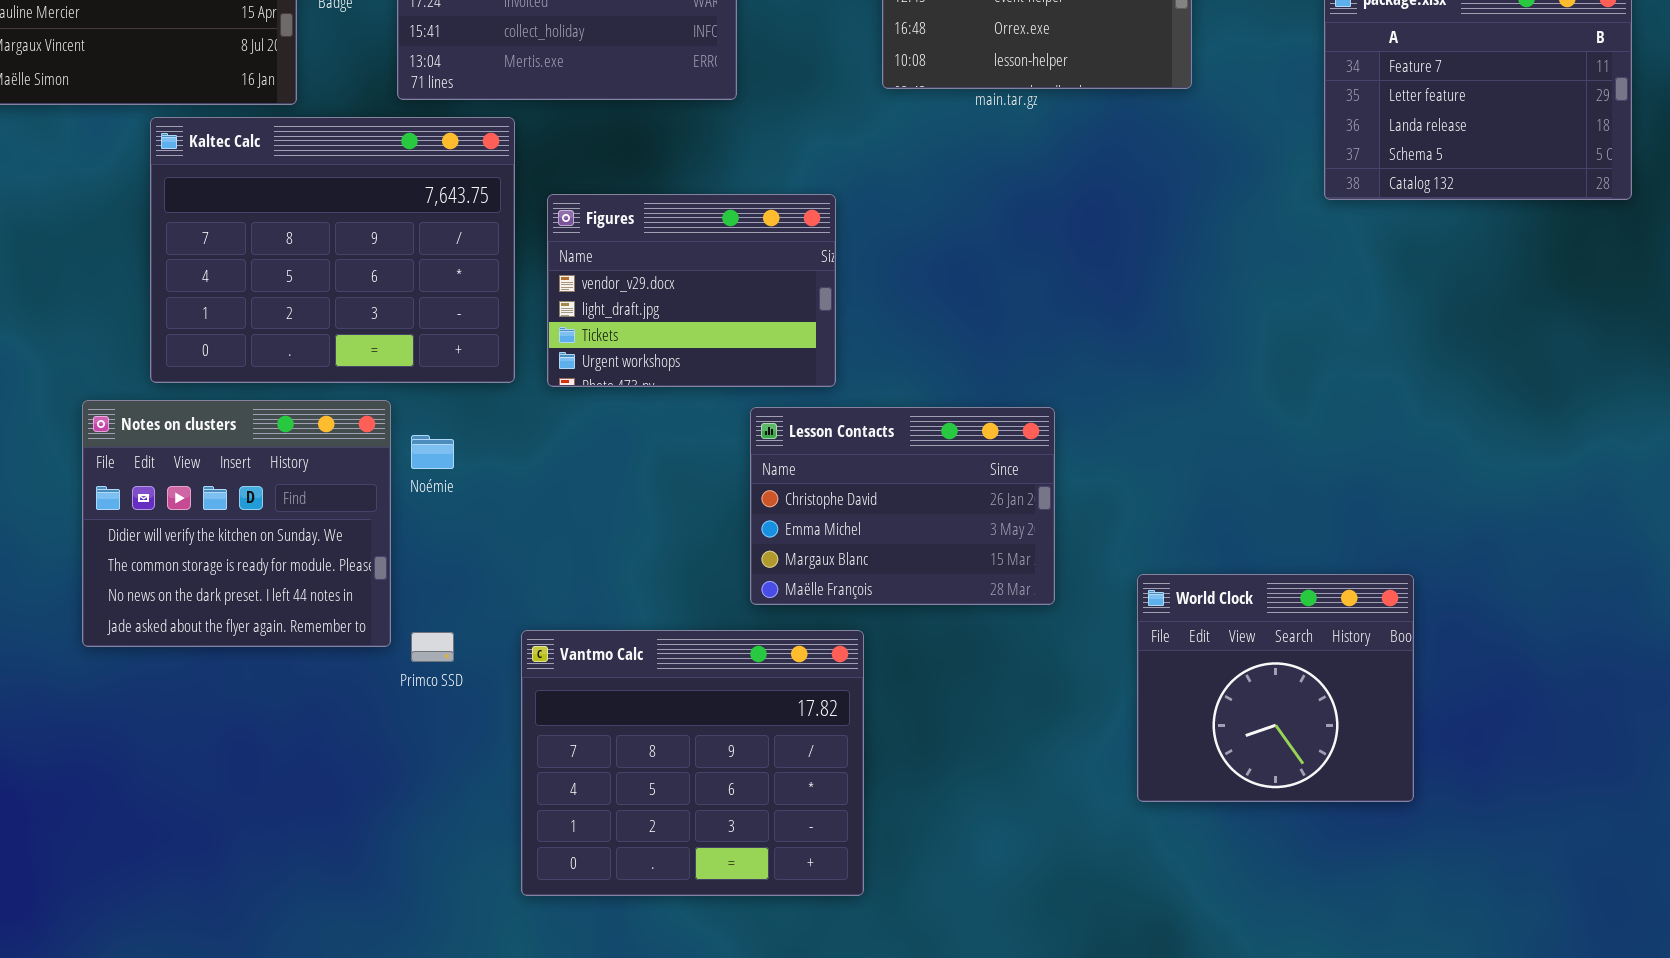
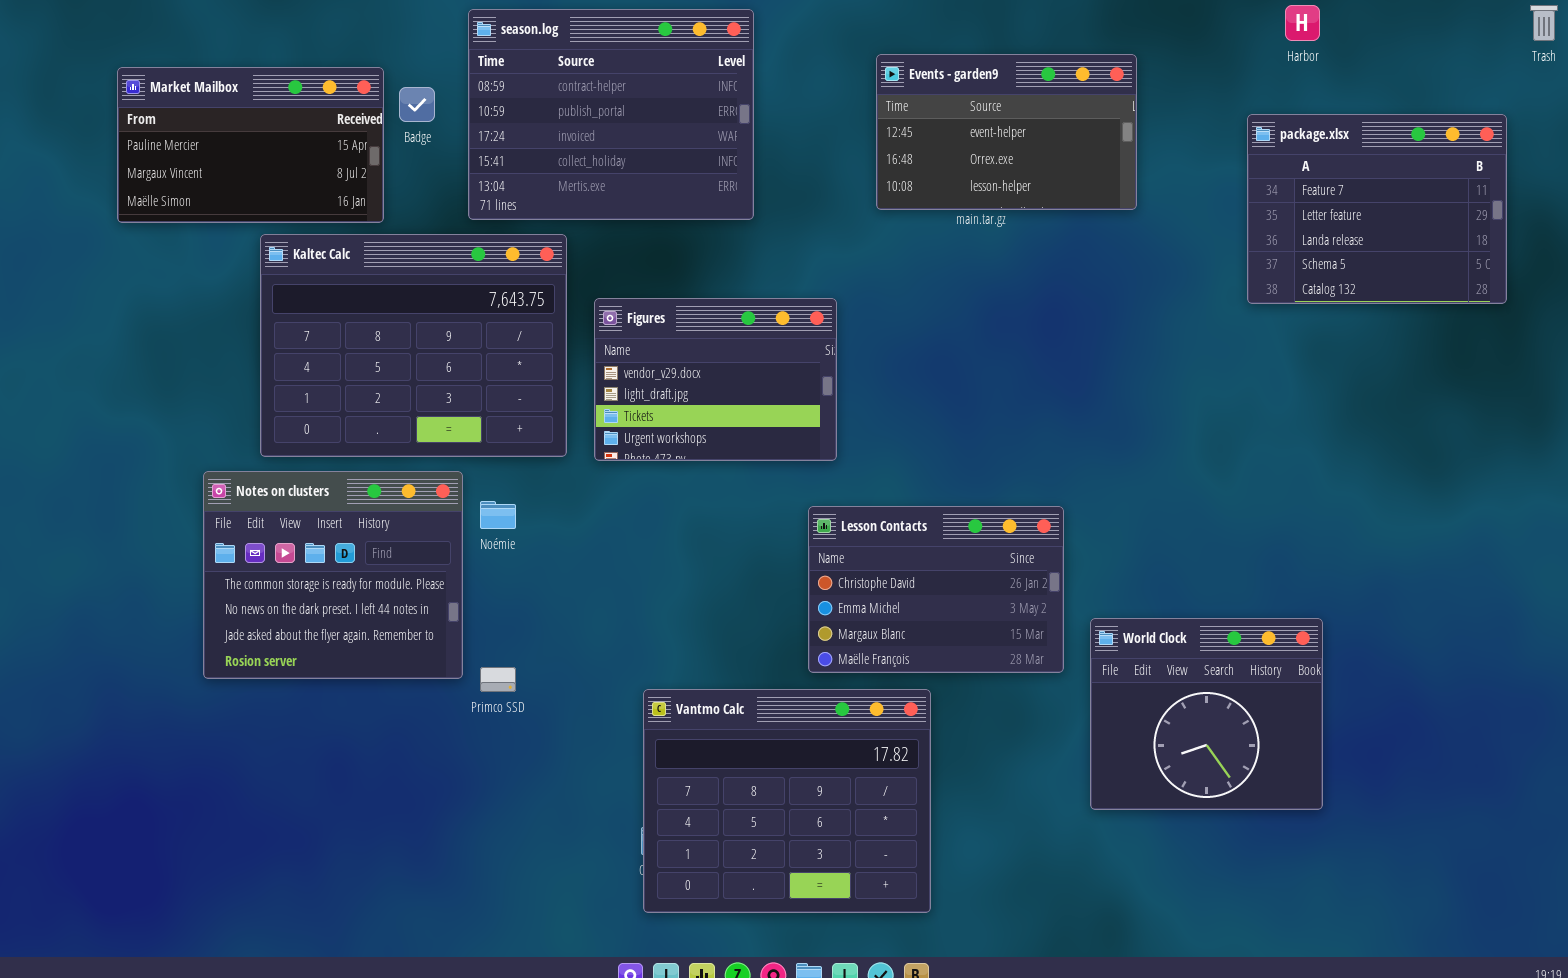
Notes on clusters: [82,400,391,647] -> [203,471,463,679], scrolled down 1 row
Lesson Contacts: [750,407,1055,605] -> [808,506,1064,673], moved
Vantmo Calc: [521,630,864,896] -> [643,689,931,913], moved

